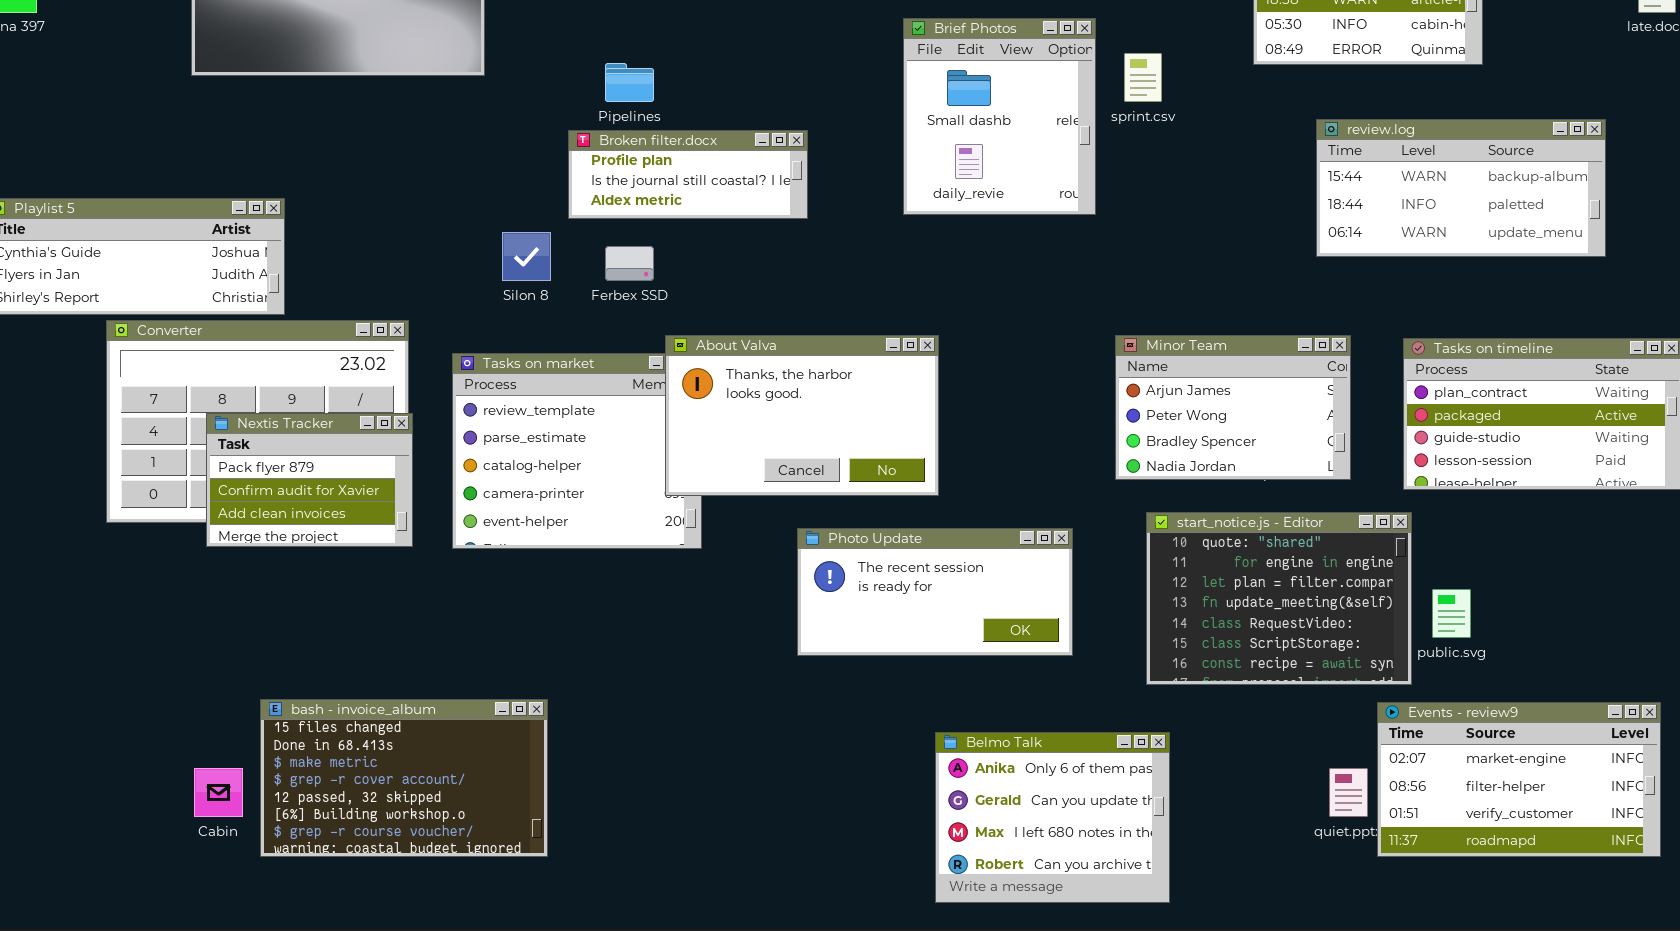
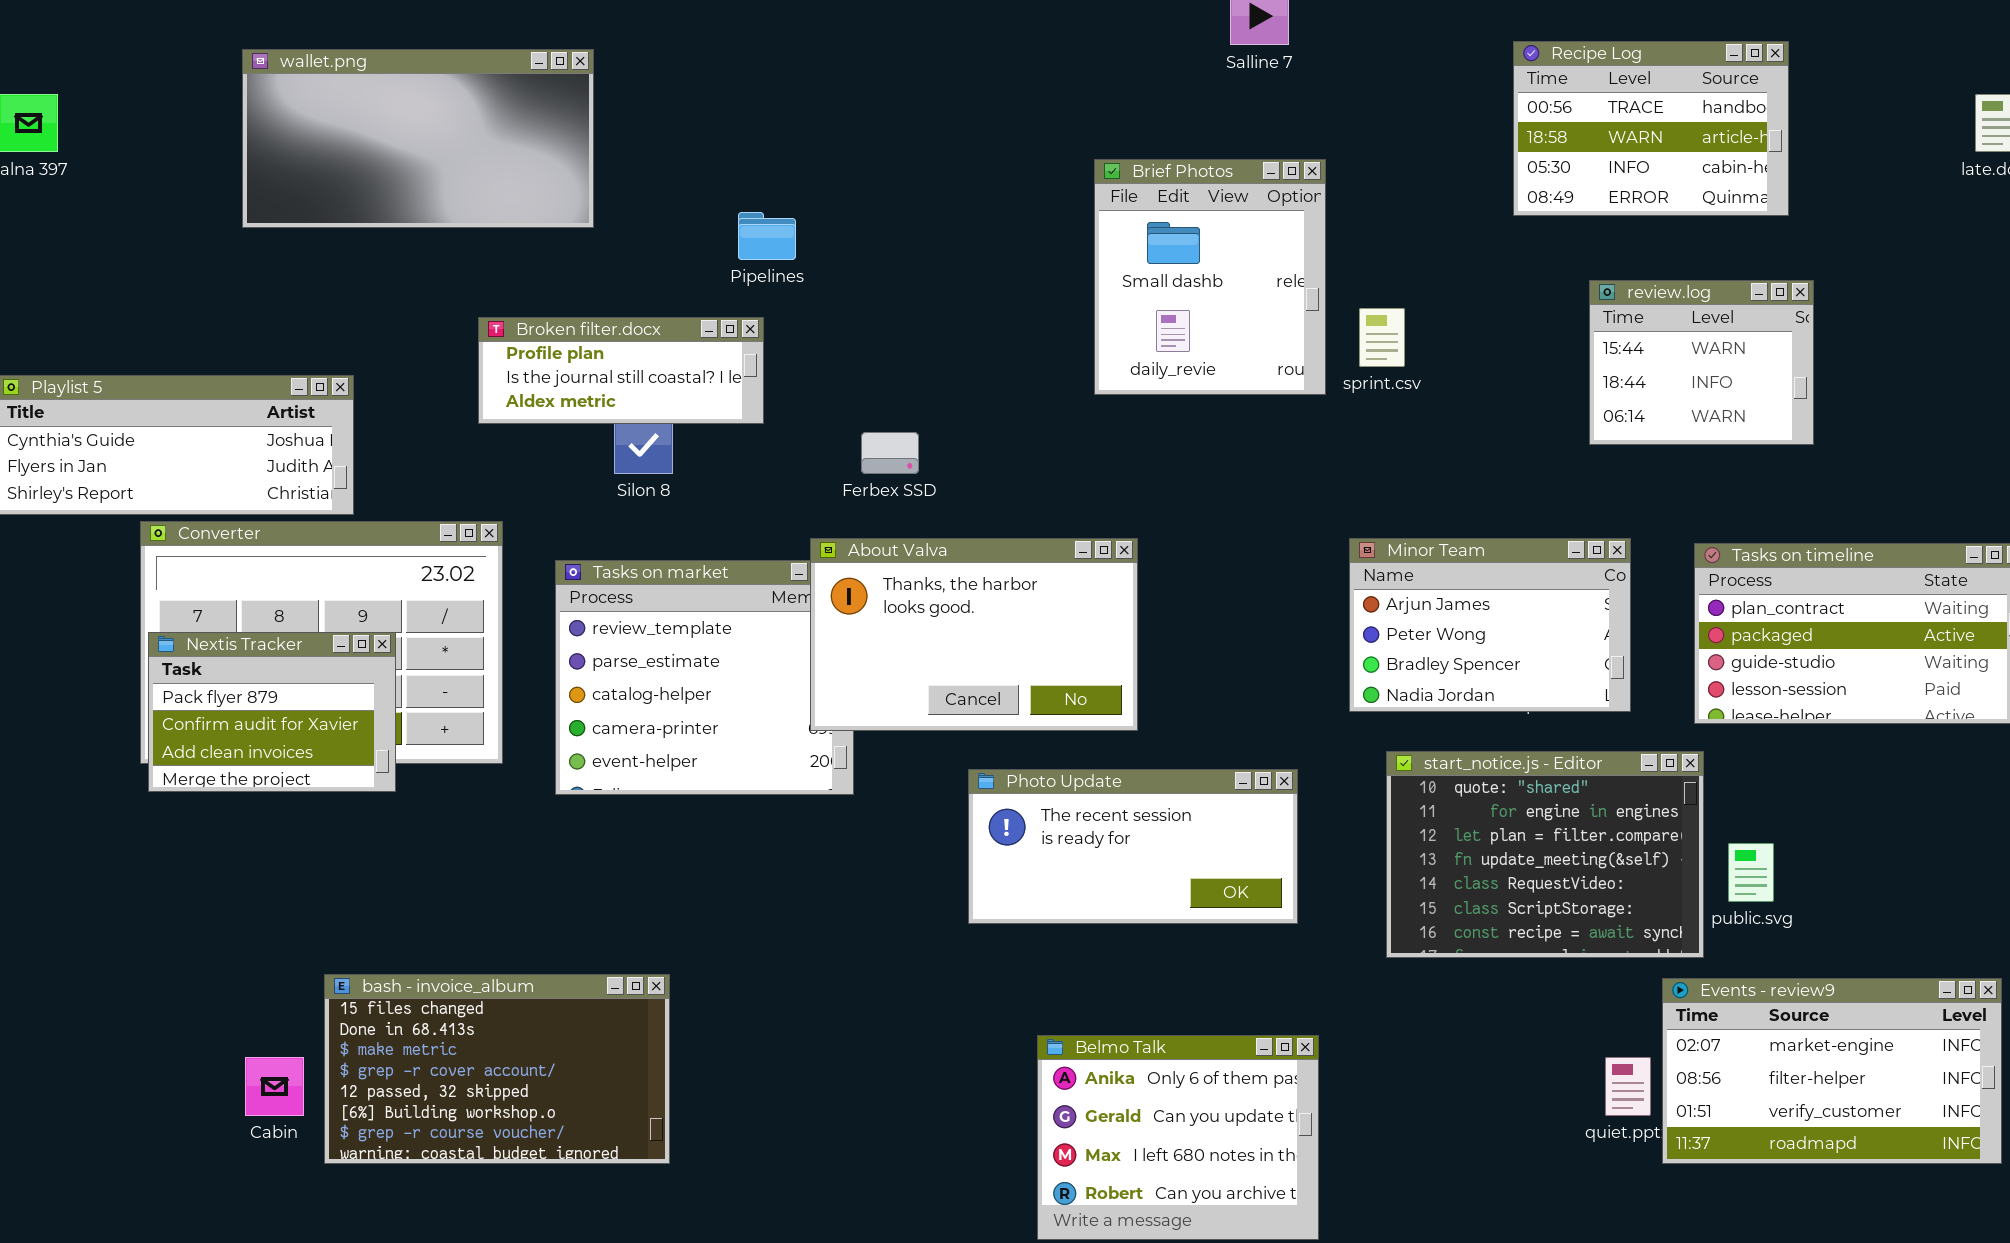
sprint.csv: [1124,53,1162,102] -> [1359,308,1405,367], moved
review.log: [1316,119,1606,257] -> [1589,280,1814,445], resized
Broken filter.docx: [568,130,808,219] -> [478,317,764,424], moved
Ferbex SSD: [605,246,654,281] -> [861,432,919,474], moved
Nextis Tracker: [206,413,413,547] -> [148,632,396,792], moved
Belmo Talk: [935,732,1170,903] -> [1037,1035,1319,1240], moved

